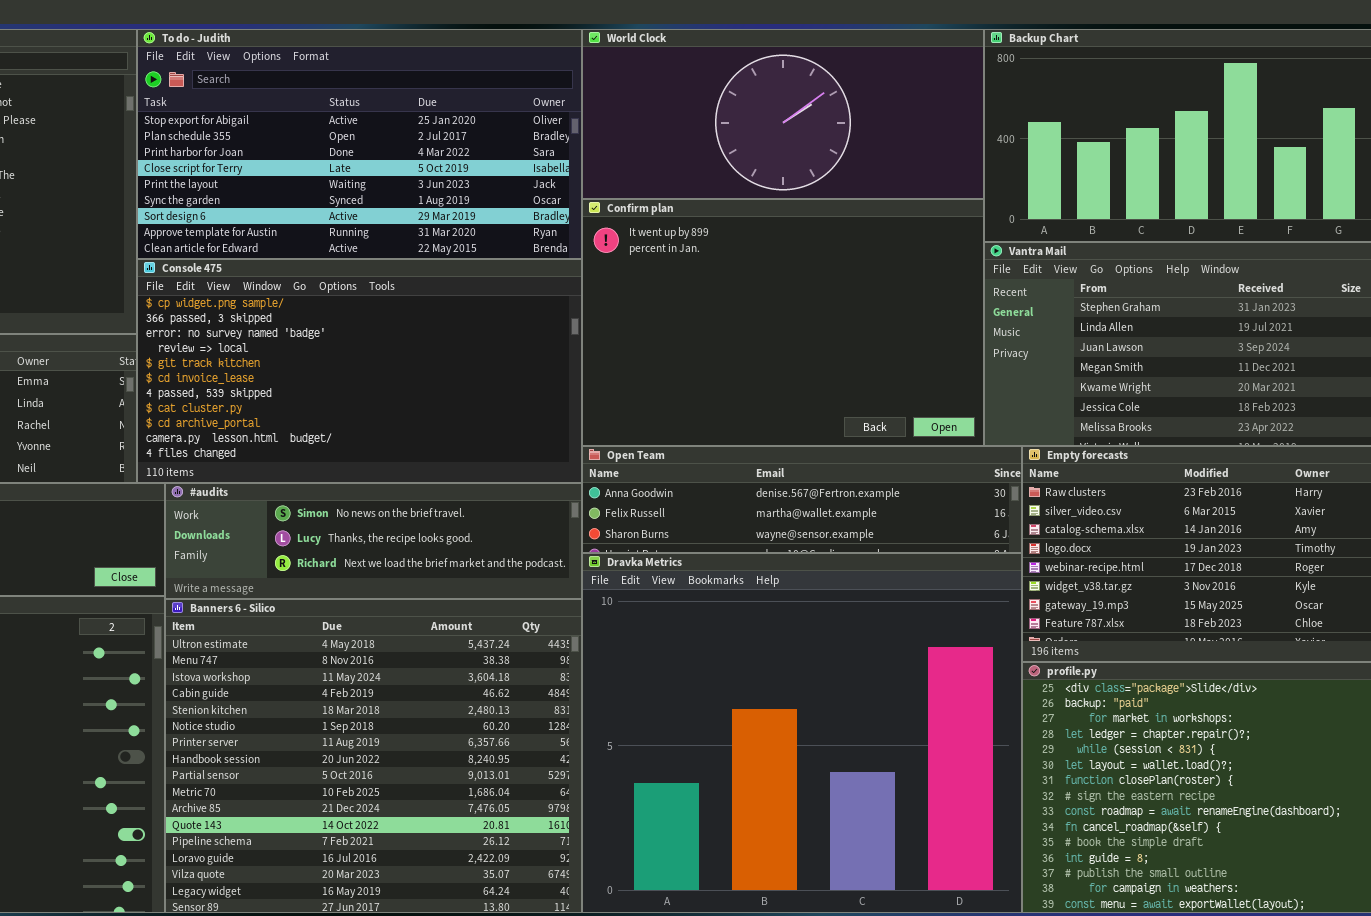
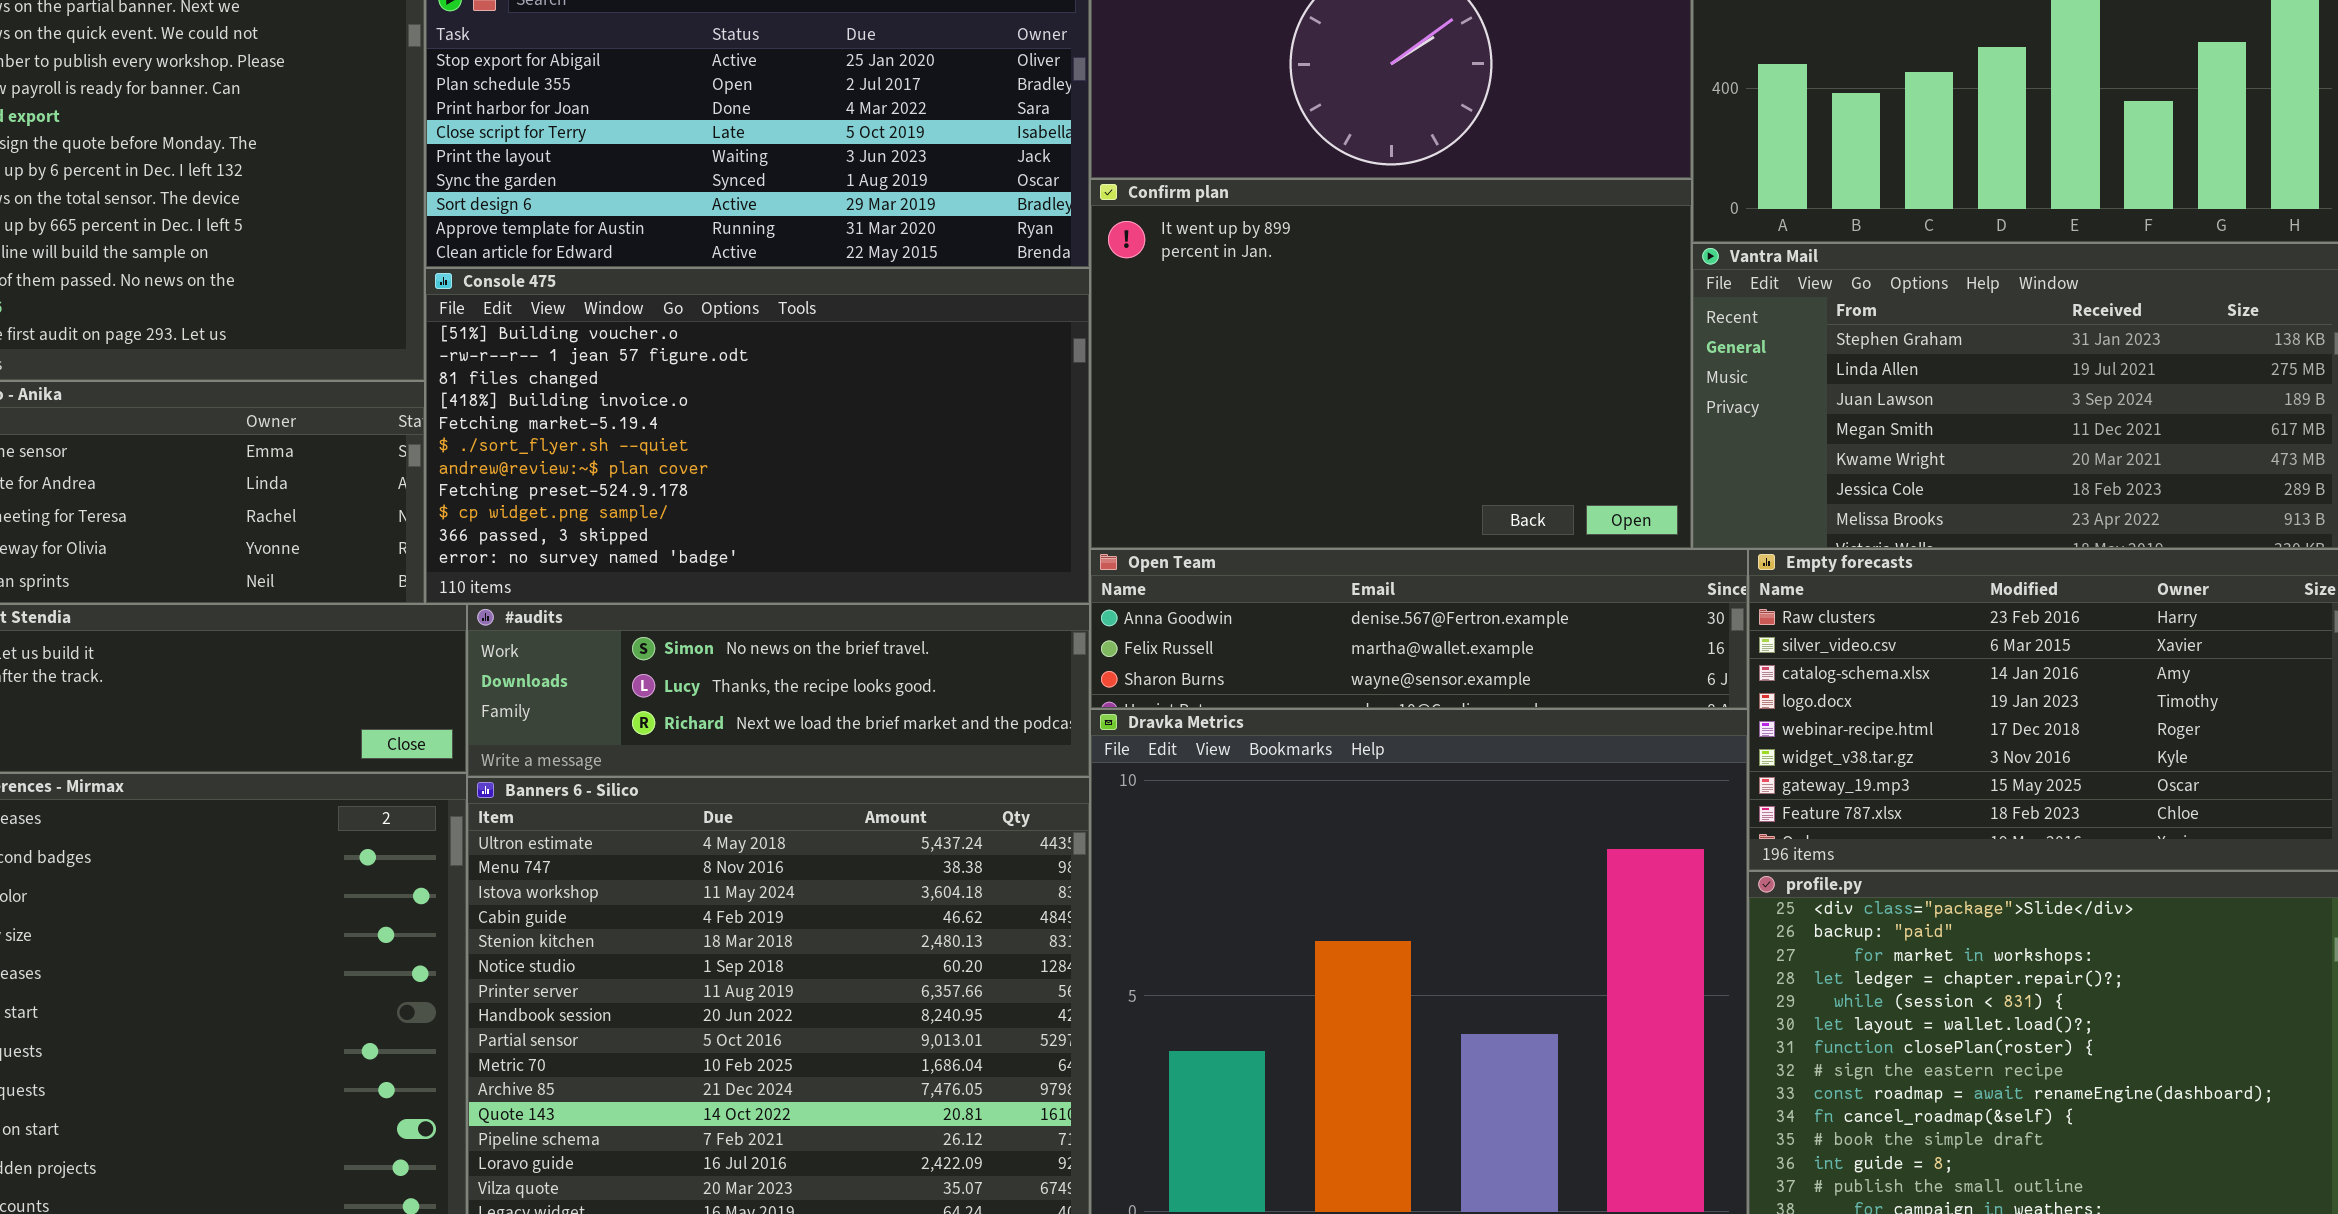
Console 475: [137,259,582,483] -> [425,268,1090,604], scrolled up 8 rows

